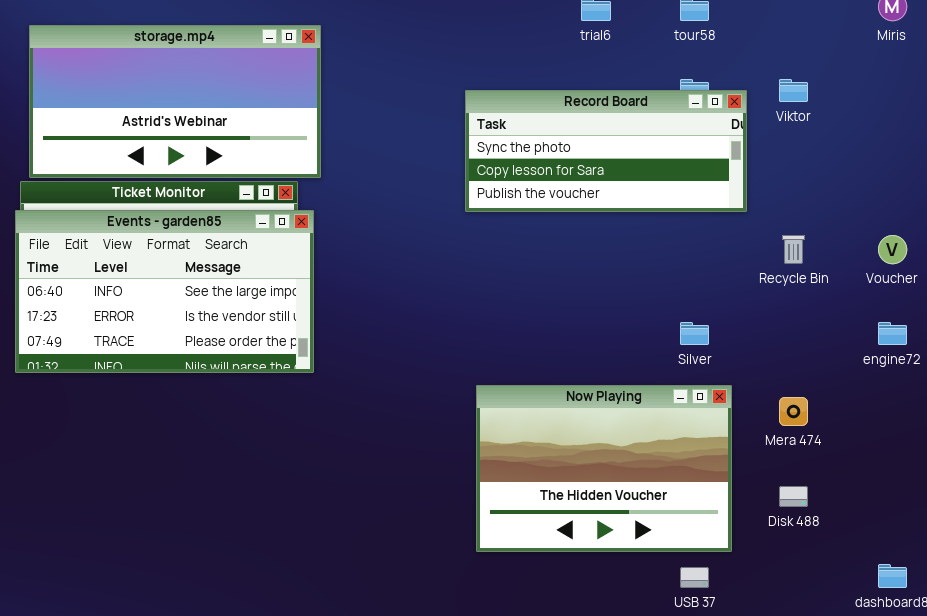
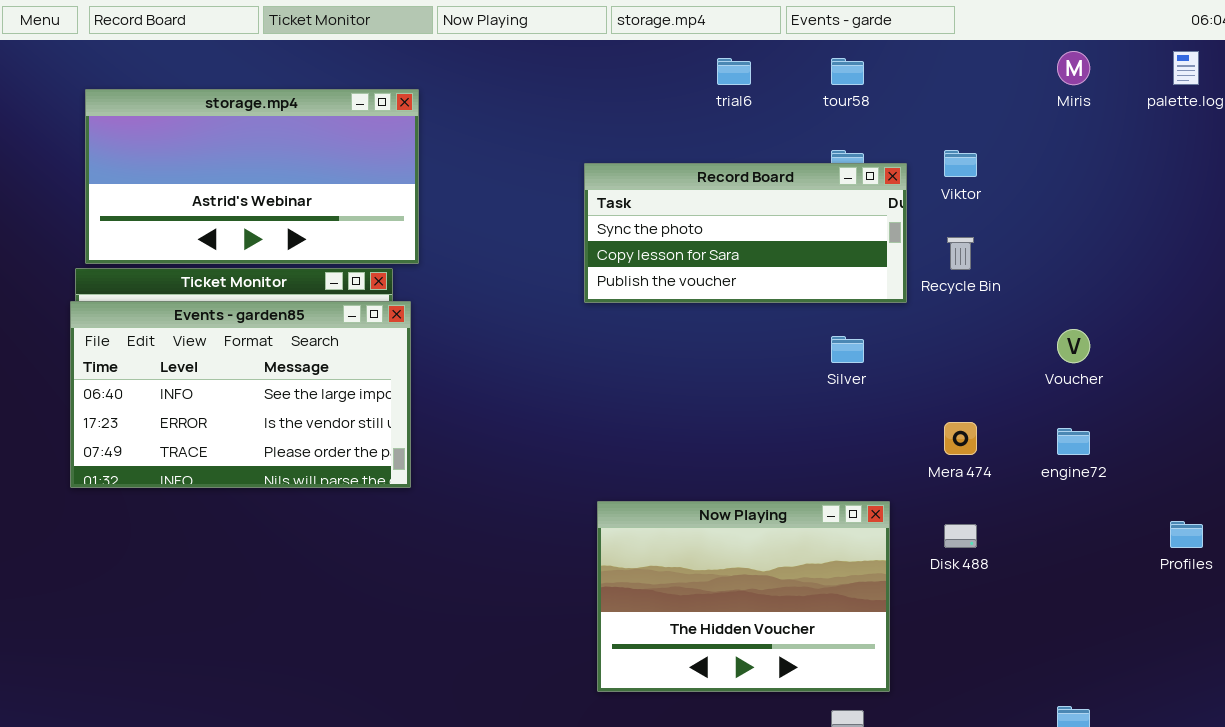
Recycle Bin: [782,235,805,264] -> [947,237,974,270], moved
Silver: [680,322,709,345] -> [831,336,864,363], moved
Mera 474: [779,397,808,426] -> [944,422,977,455], moved
Disk 488: [779,486,808,507] -> [944,524,977,548], moved

